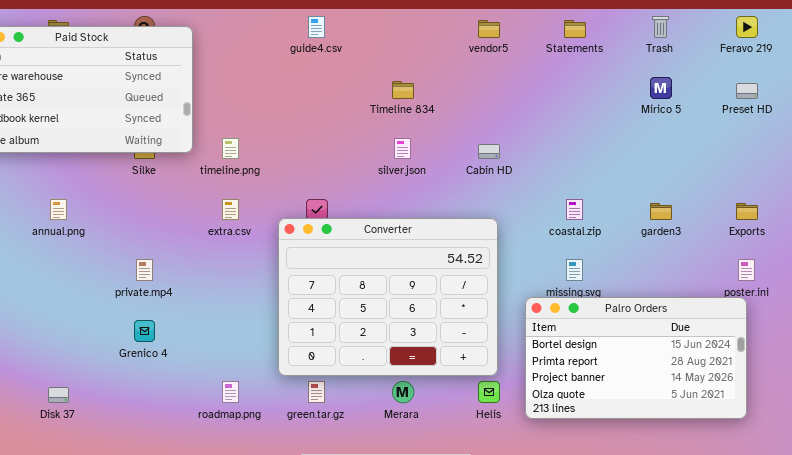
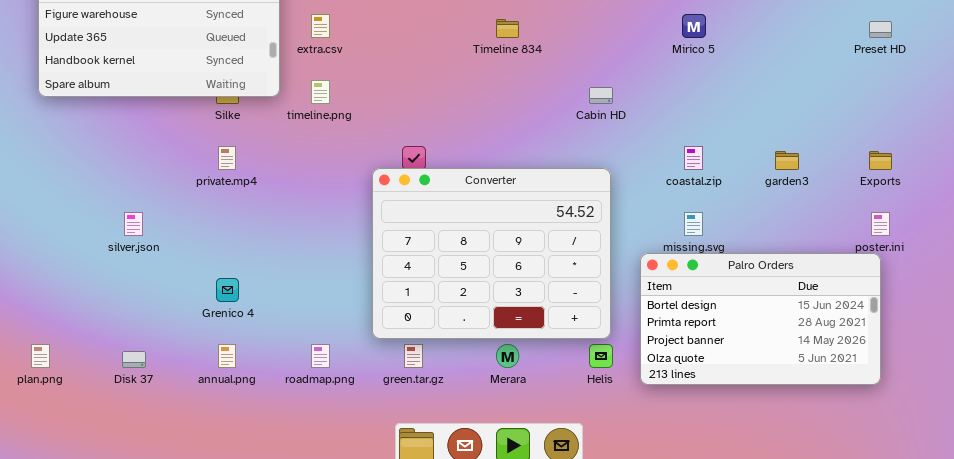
Mirico 5: [650,77,672,99] -> [682,14,706,38], moved
silver.json: [394,138,411,159] -> [124,212,143,236], moved
annual.png: [50,199,67,220] -> [218,344,236,368], moved
extra.csv: [222,199,239,220] -> [311,14,330,38], moved
private.mp4: [136,259,153,281] -> [218,146,236,170], moved

